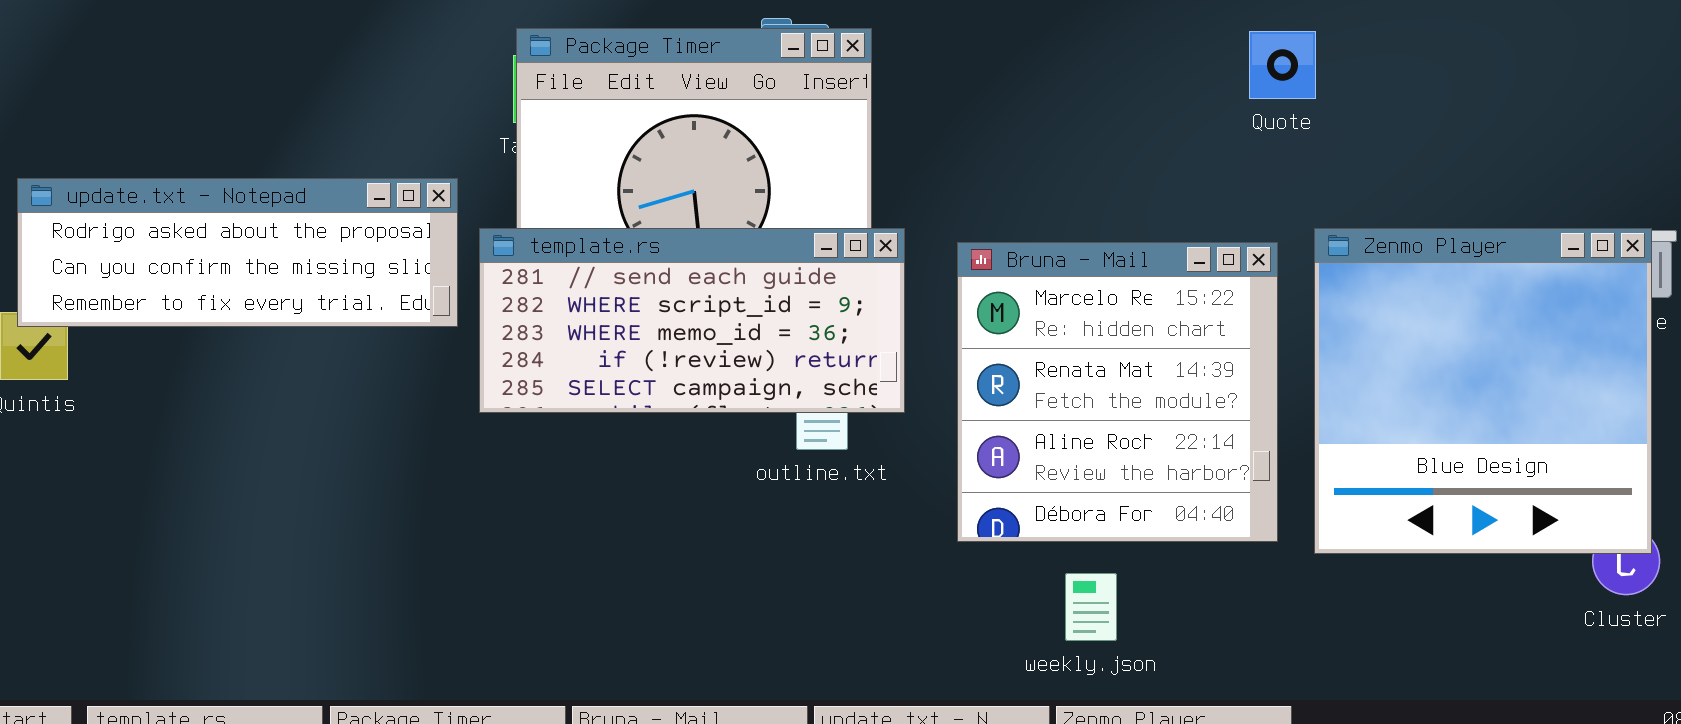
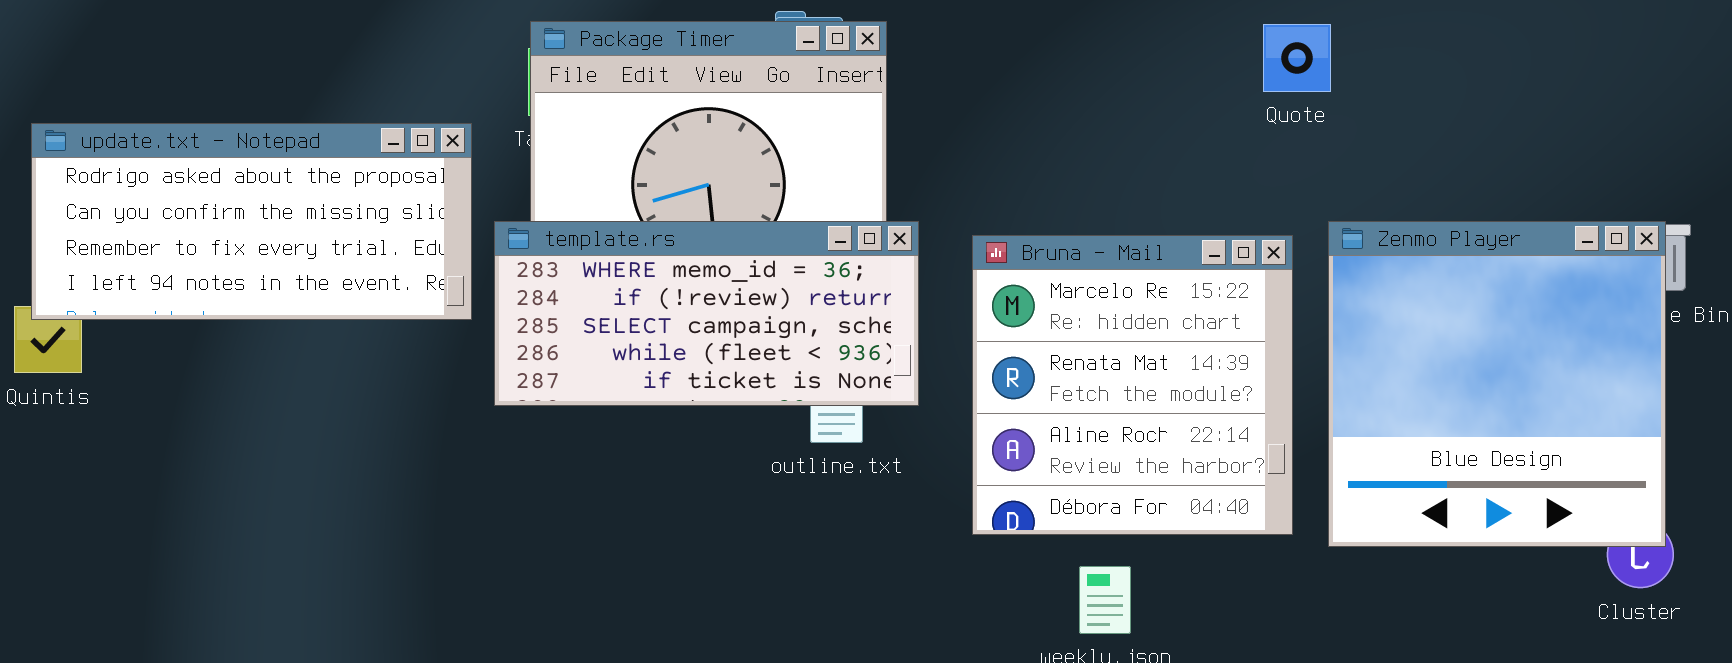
update.txt - Notepad: [17,178,458,327] -> [31,123,472,320], resized
template.rs: [479,228,905,413] -> [494,221,919,406], scrolled down 2 rows

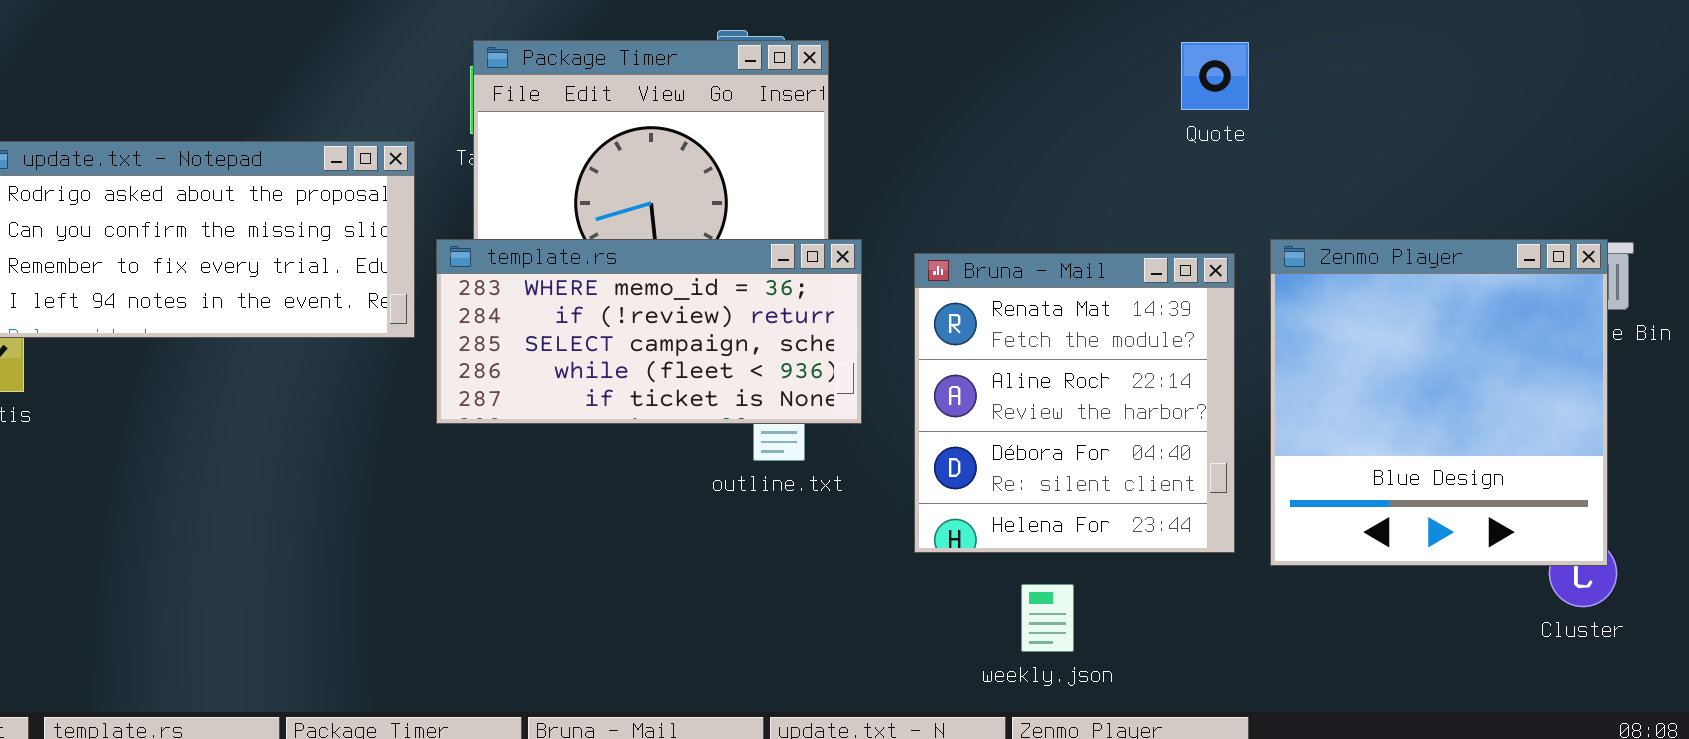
Quote: [1263,24,1331,92] -> [1181,42,1249,110], moved
Bruna - Mail: [972,235,1293,535] -> [914,253,1235,553], scrolled down 1 row

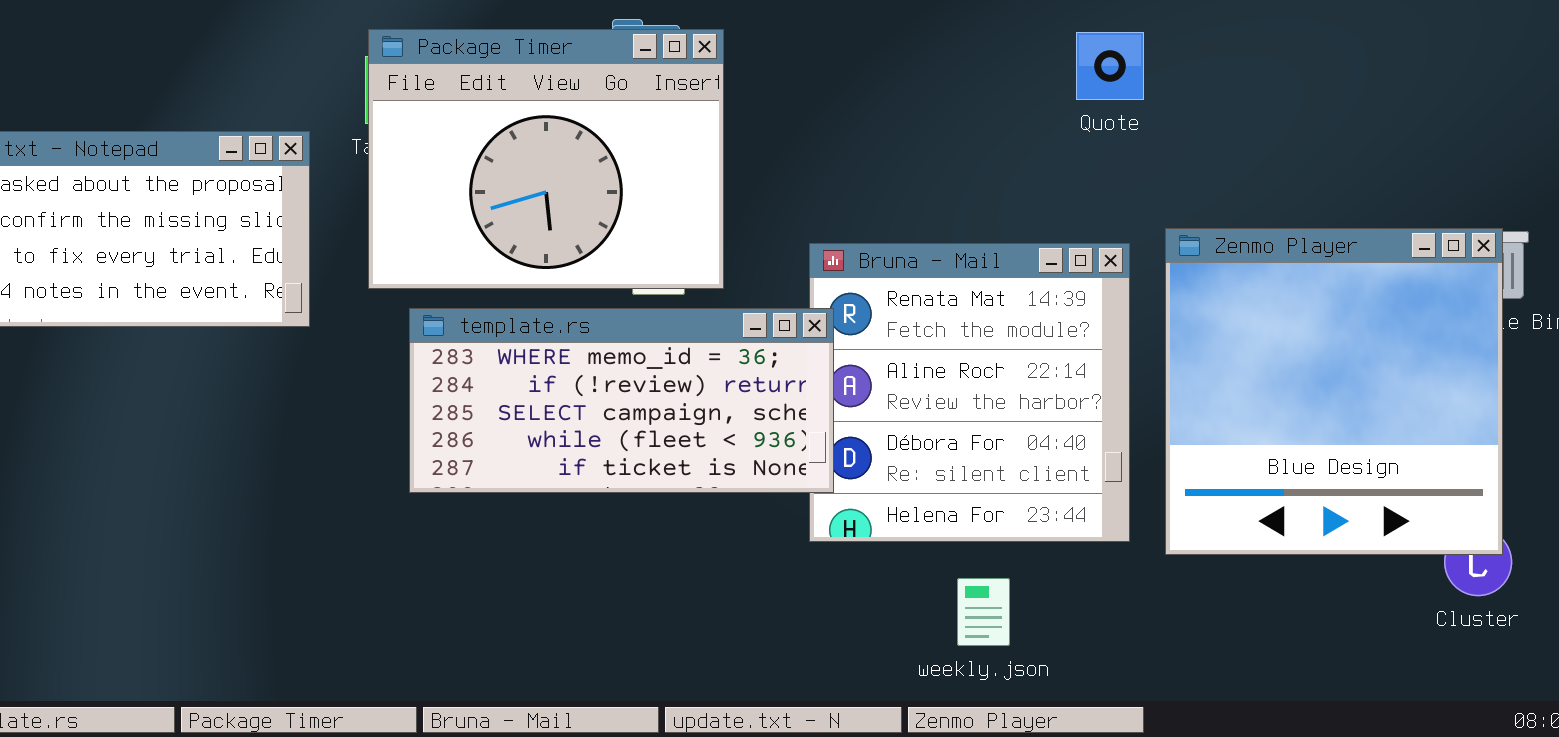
template.rs: [436,239,862,424] -> [409,308,834,493], moved
weekly.json: [1021,584,1074,652] -> [957,578,1010,646], moved

